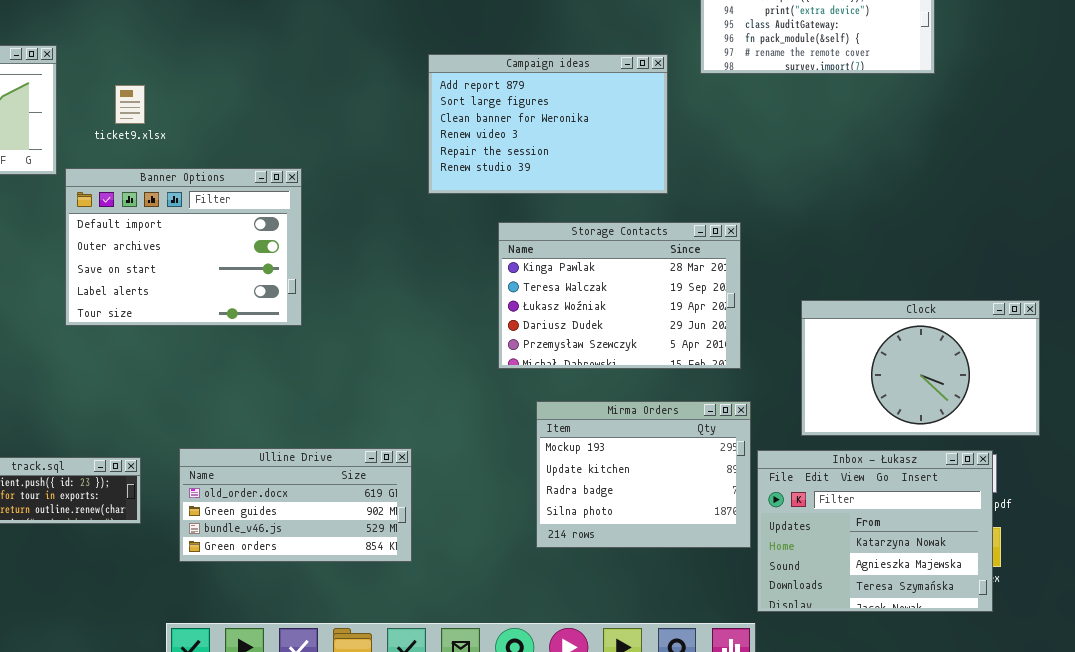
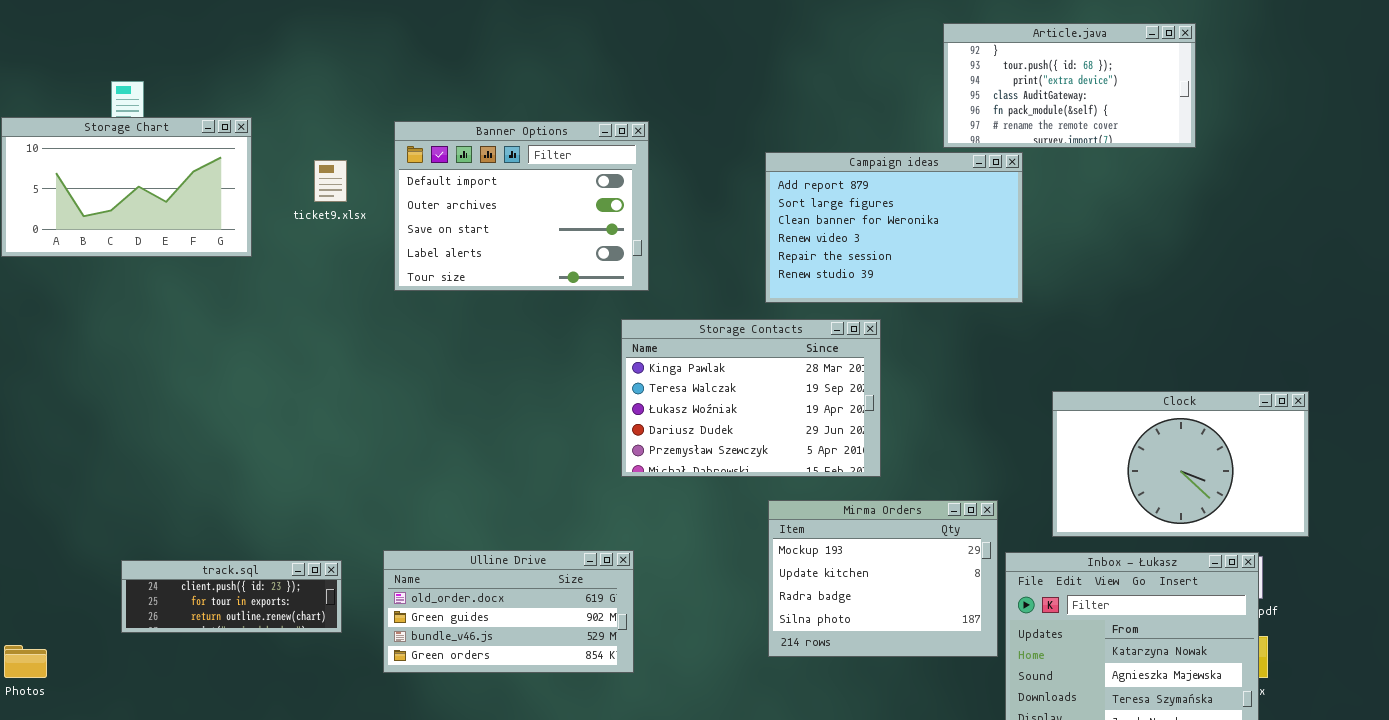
Campaign ideas: [428,54,668,194] -> [765,152,1023,303], moved
Banner Options: [65,168,302,326] -> [394,121,649,291], moved
Storage Contacts: [498,222,741,369] -> [621,319,881,477], moved

